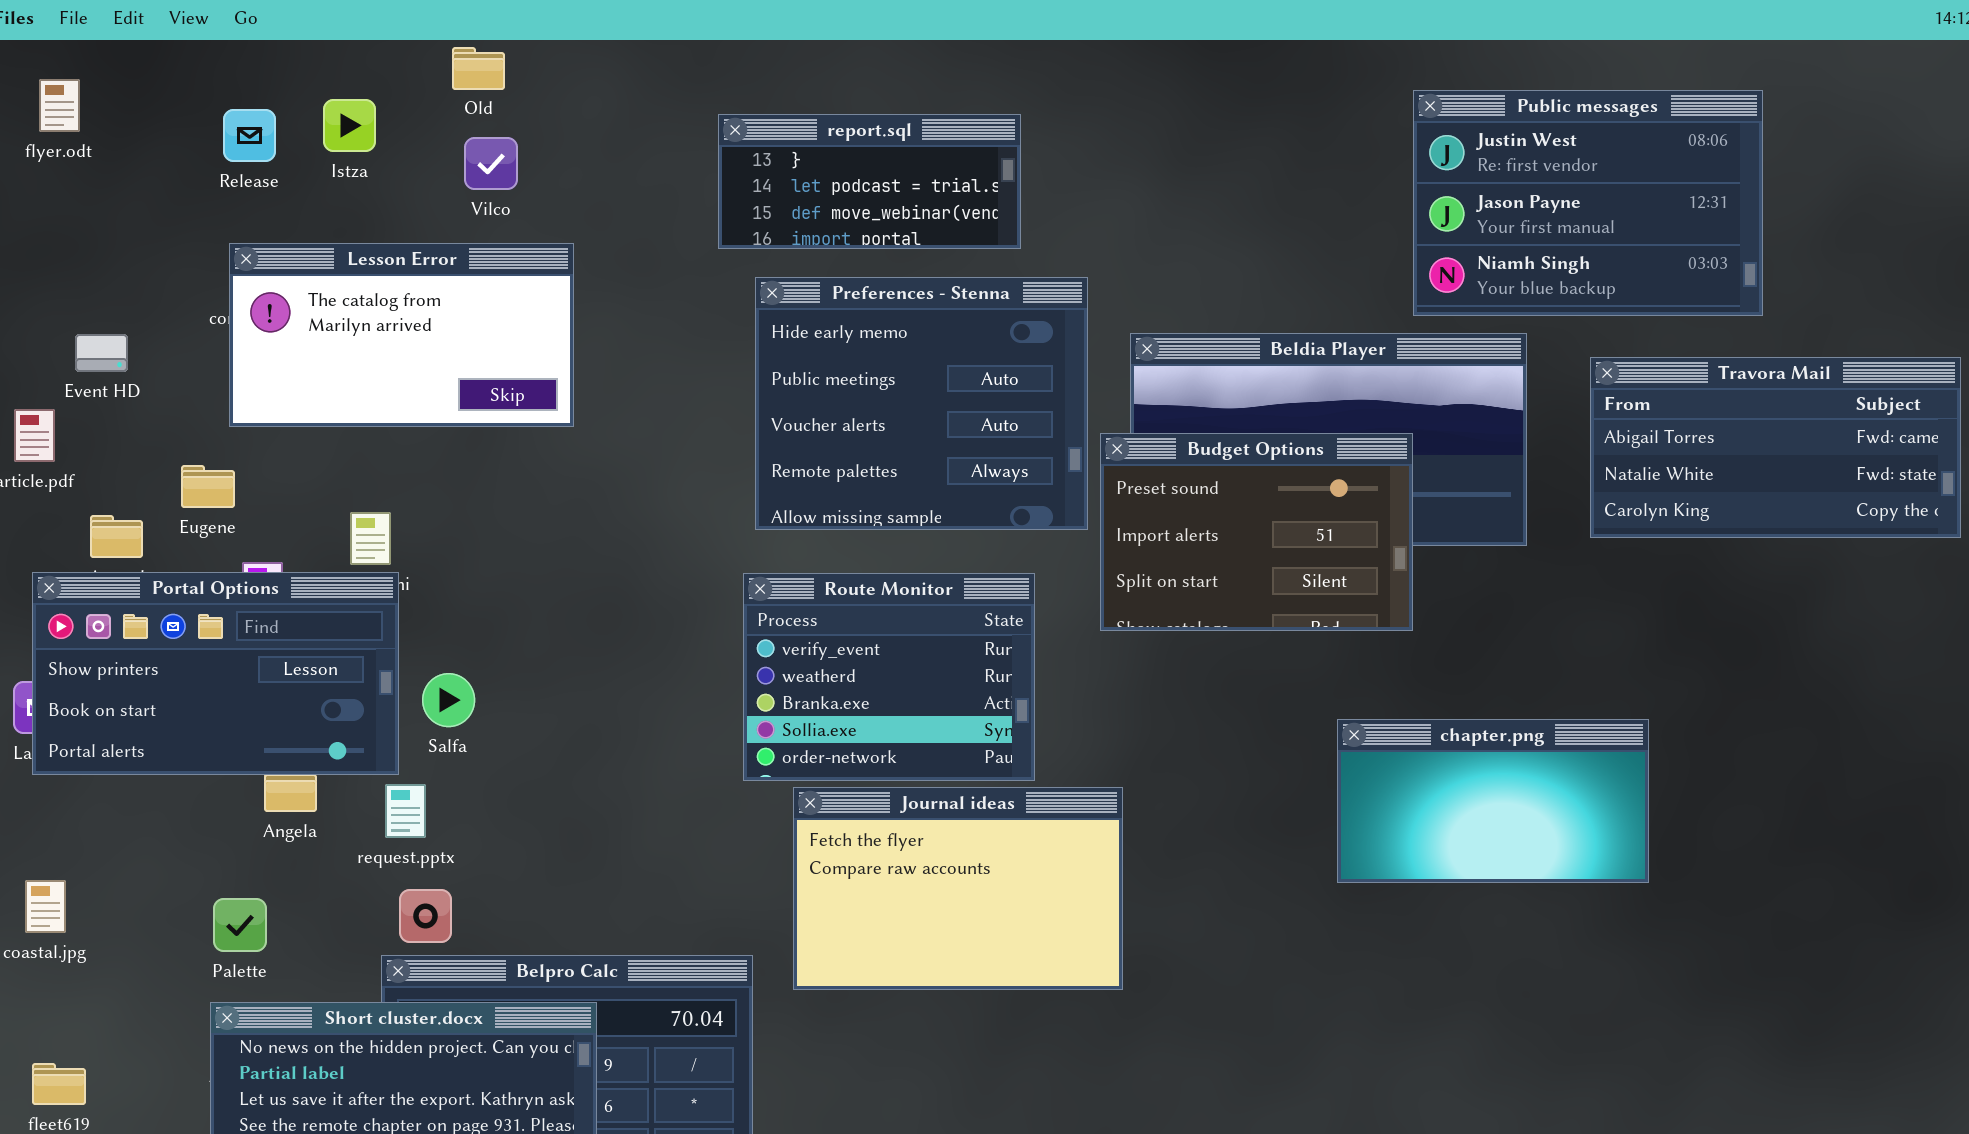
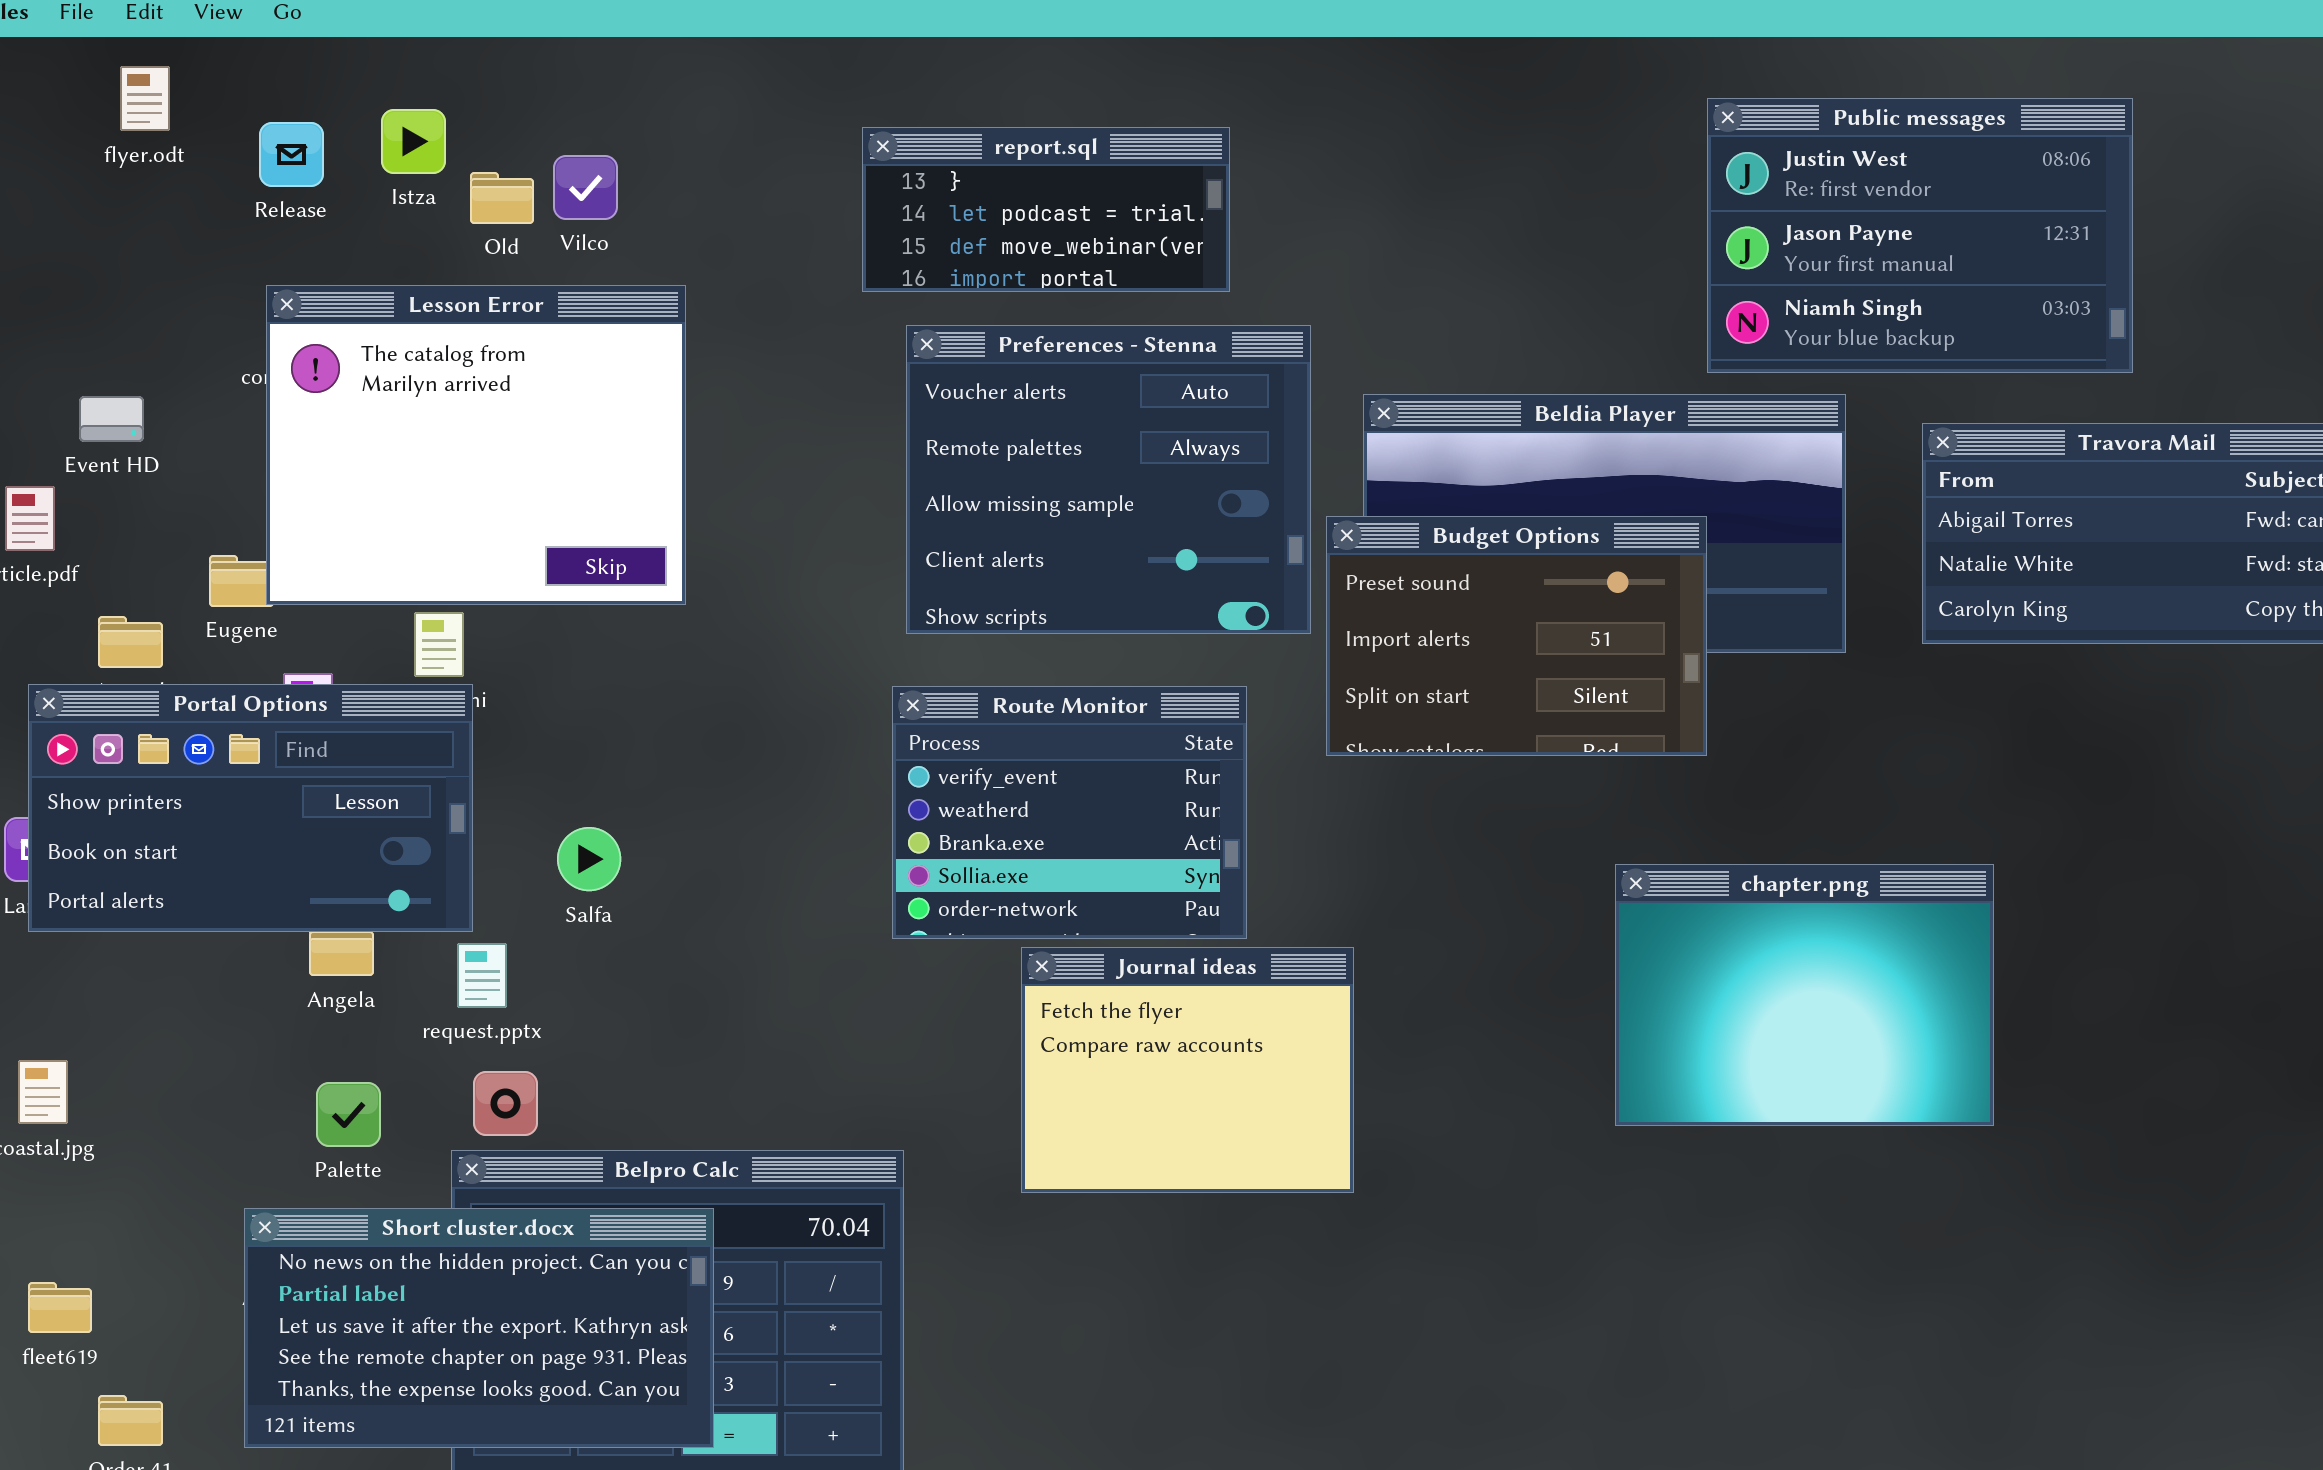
Old: [452,47,505,90] -> [470,172,534,224], moved
flyer.odt: [39,79,80,132] -> [120,66,170,131], moved
Lesson Error: [229,243,574,427] -> [266,285,686,605], resized
Preferences - Stenna: [755,277,1088,530] -> [906,325,1311,634], scrolled down 2 rows
Salfa: [422,673,475,727] -> [557,827,621,891], moved
chapter.png: [1337,719,1649,883] -> [1615,864,1994,1126], resized
Journal ideas: [793,787,1123,990] -> [1021,947,1354,1193], resized
Palette: [213,898,267,952] -> [316,1082,381,1147], moved

